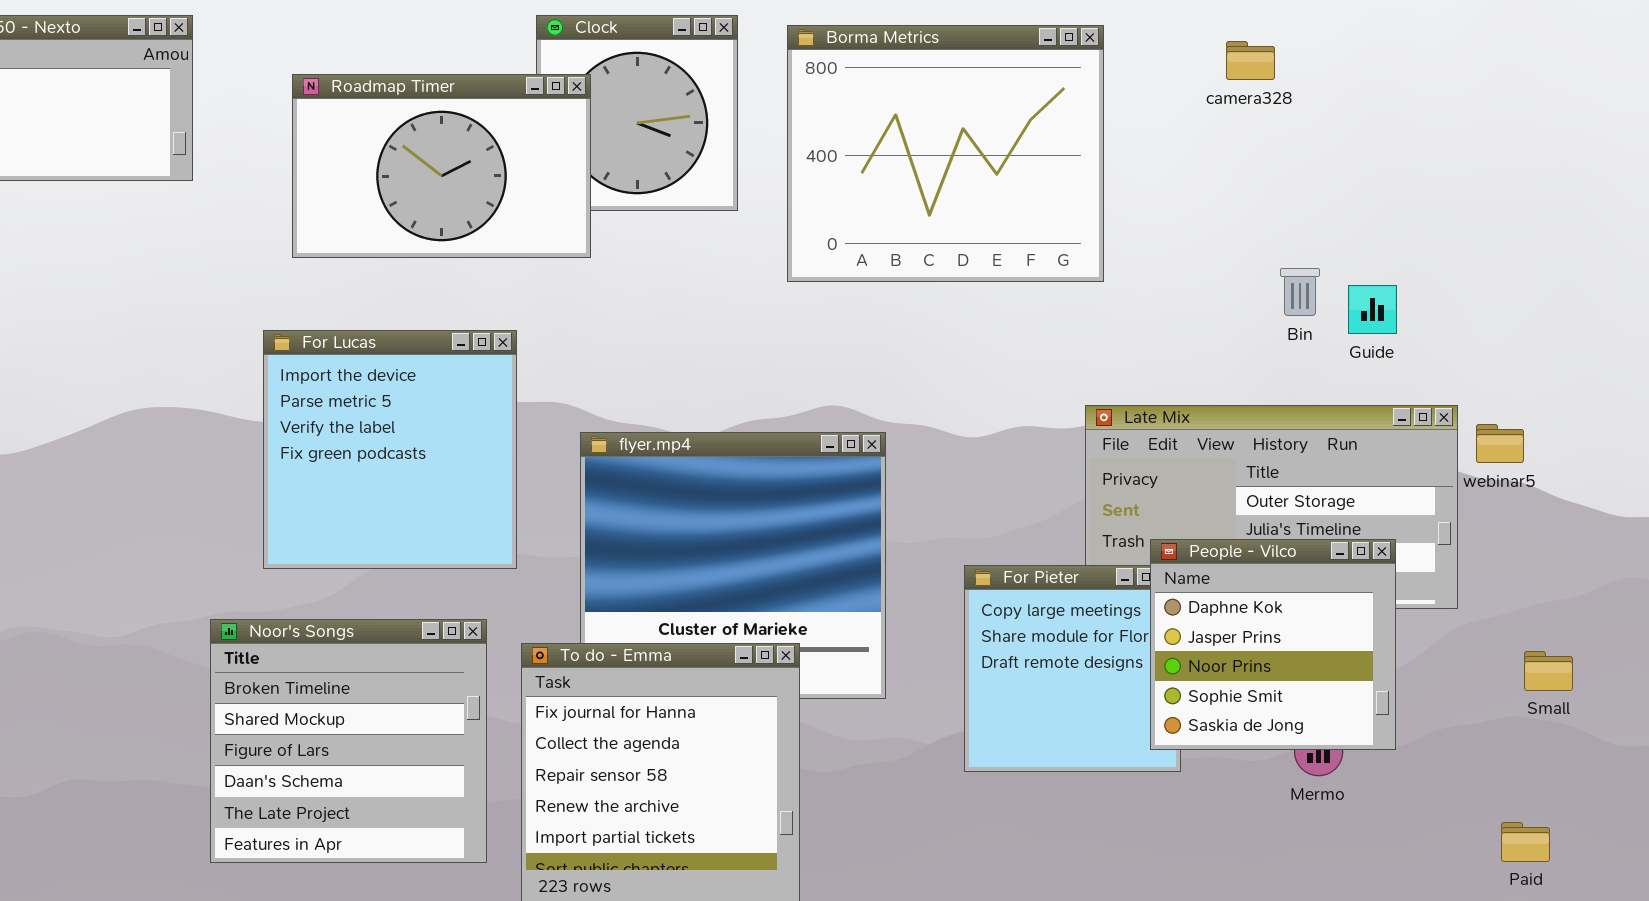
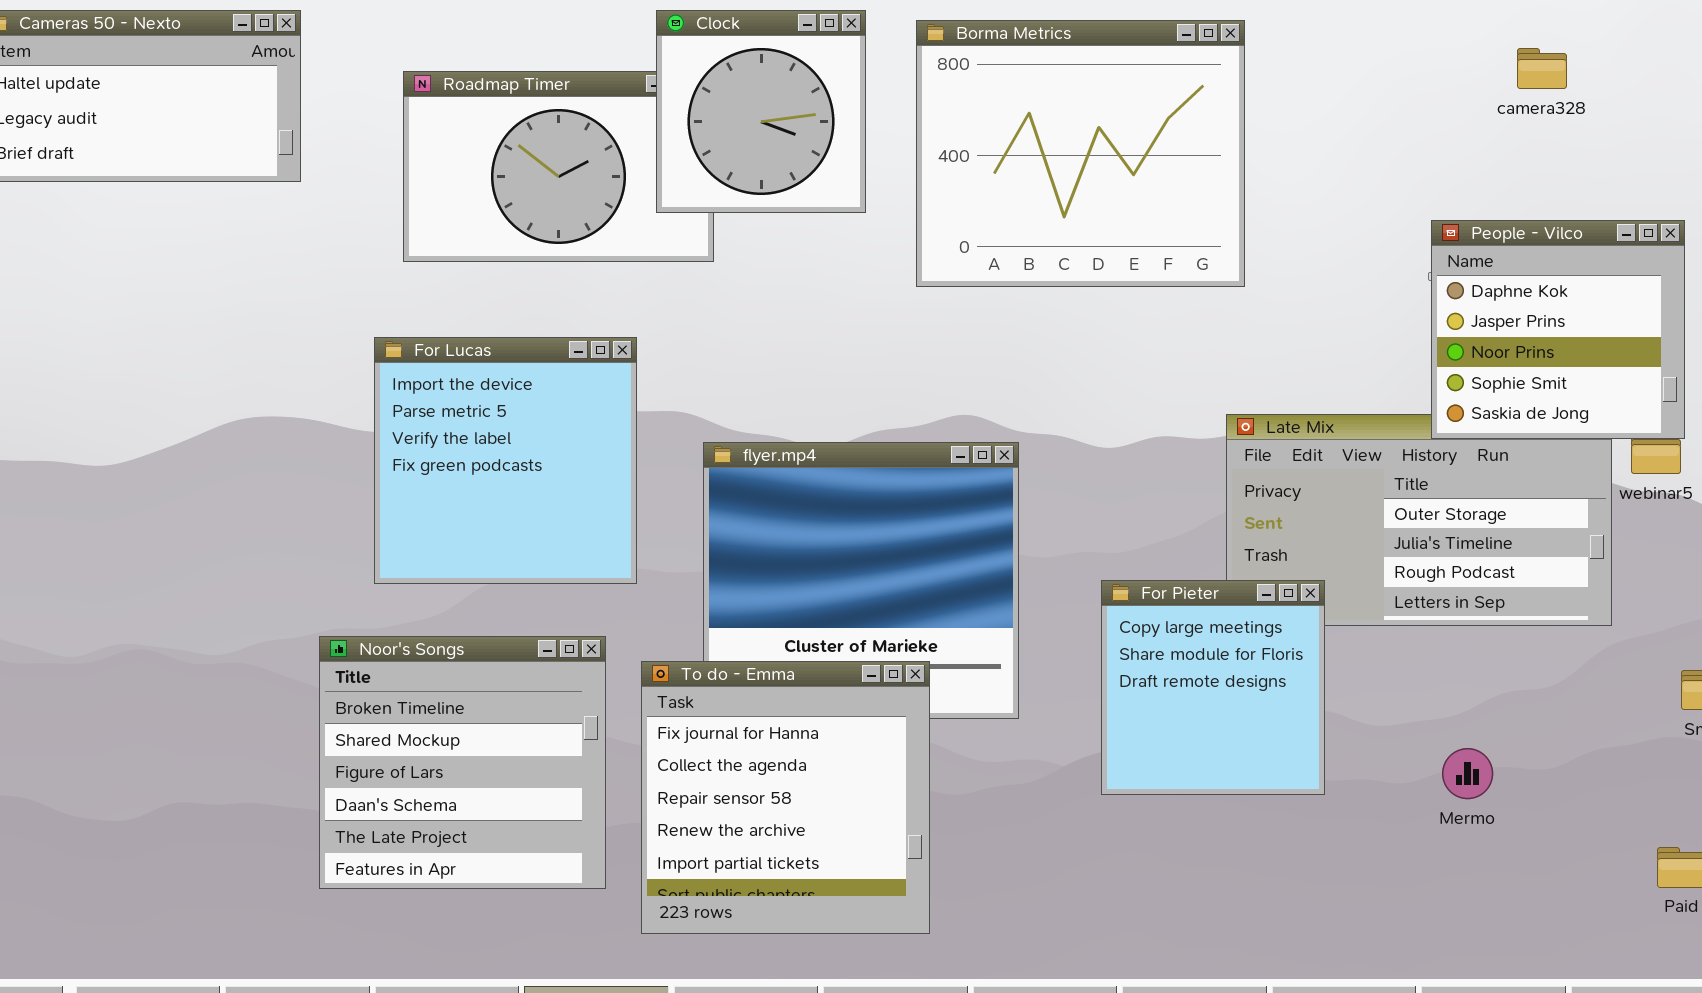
Clock: [536,15,738,211] -> [656,10,866,213], raised
camera328: [1226,41,1275,80] -> [1517,48,1567,89], moved
People - Vilco: [1150,539,1396,750] -> [1431,220,1685,439], moved

